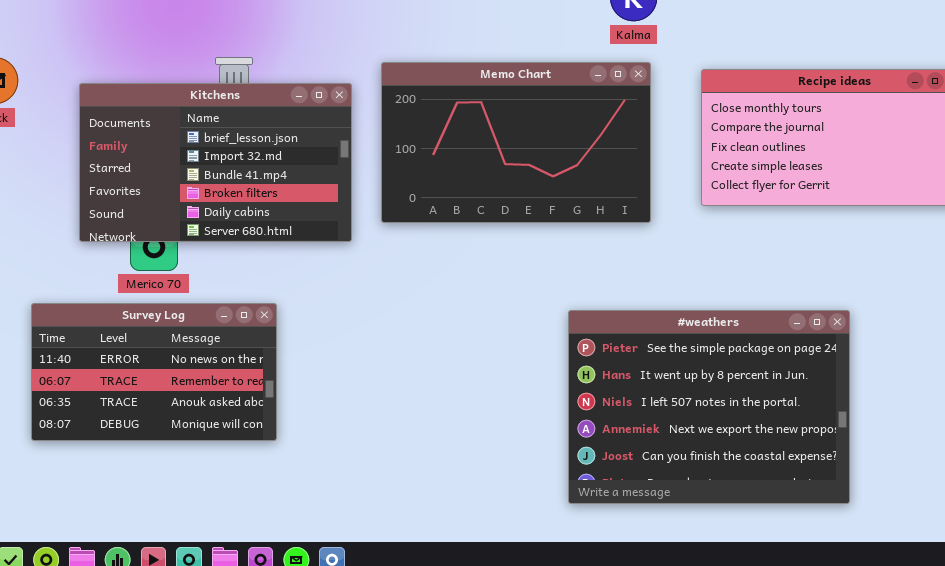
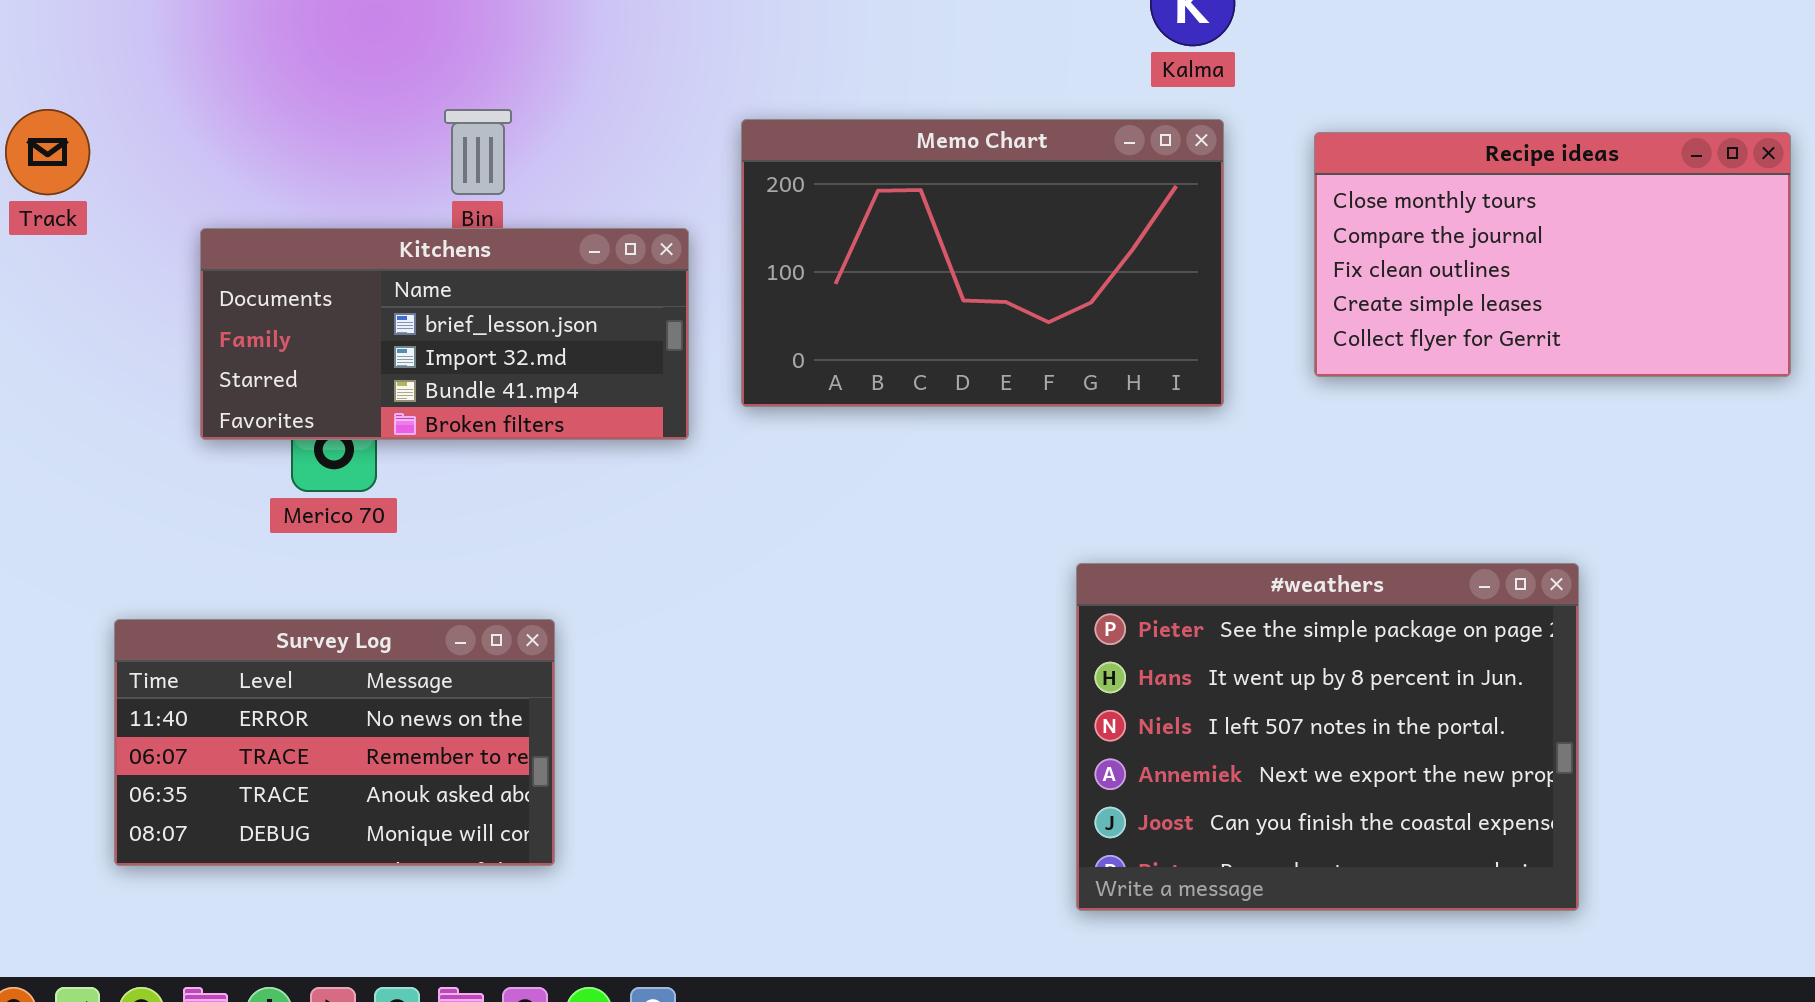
Kitchens: [79,83,352,242] -> [200,228,689,440], resized
Survey Log: [31,303,277,441] -> [114,619,555,866], moved

